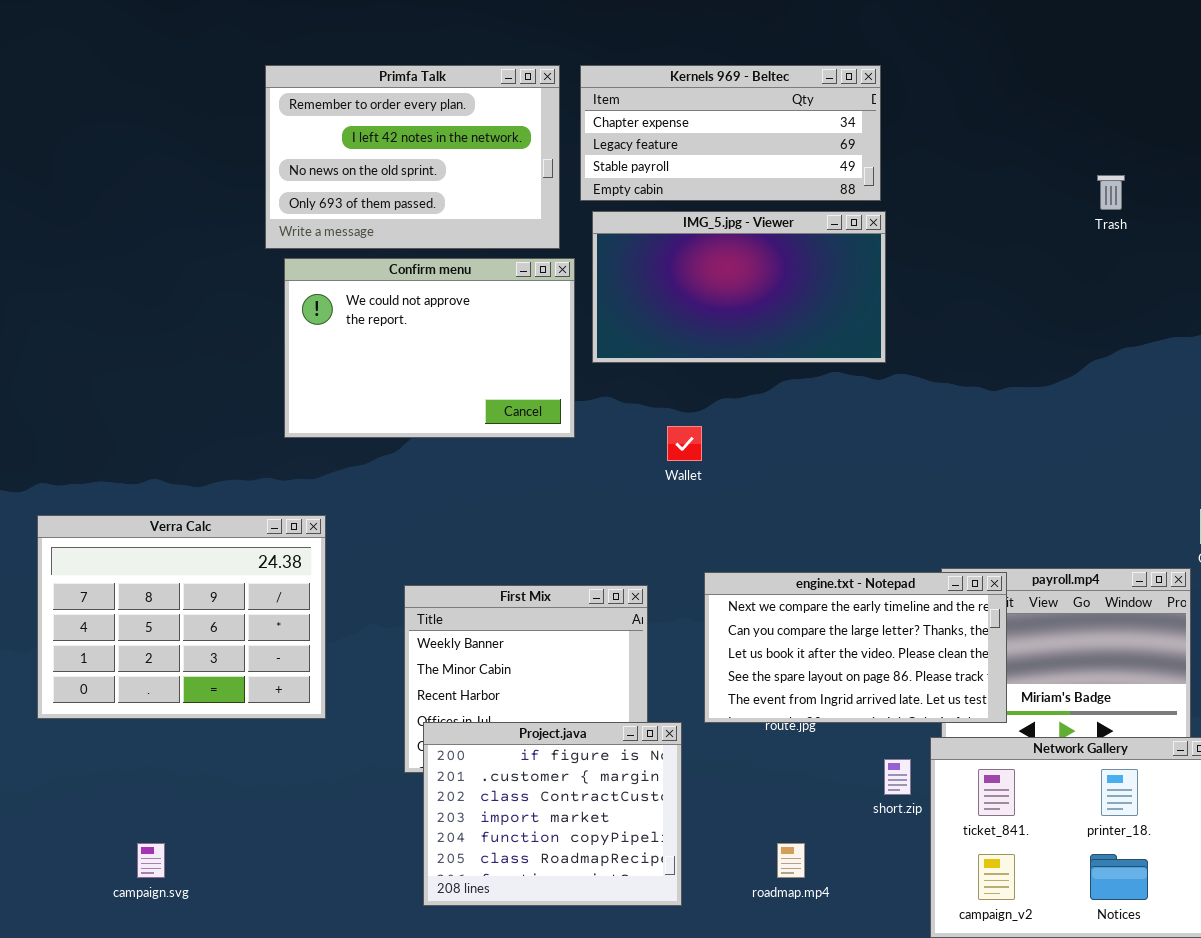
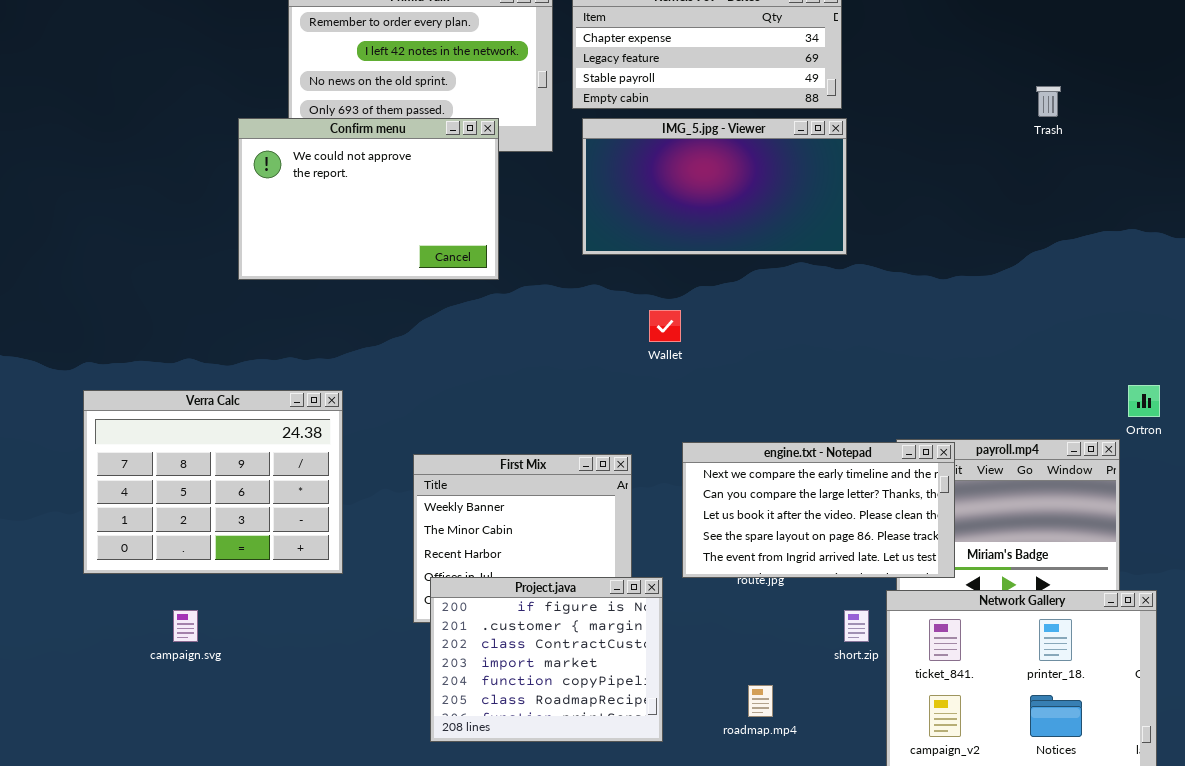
Confirm menu: [284,258,575,438] -> [238,118,499,280], moved
campaign.svg: [137,843,165,878] -> [173,610,198,642], moved

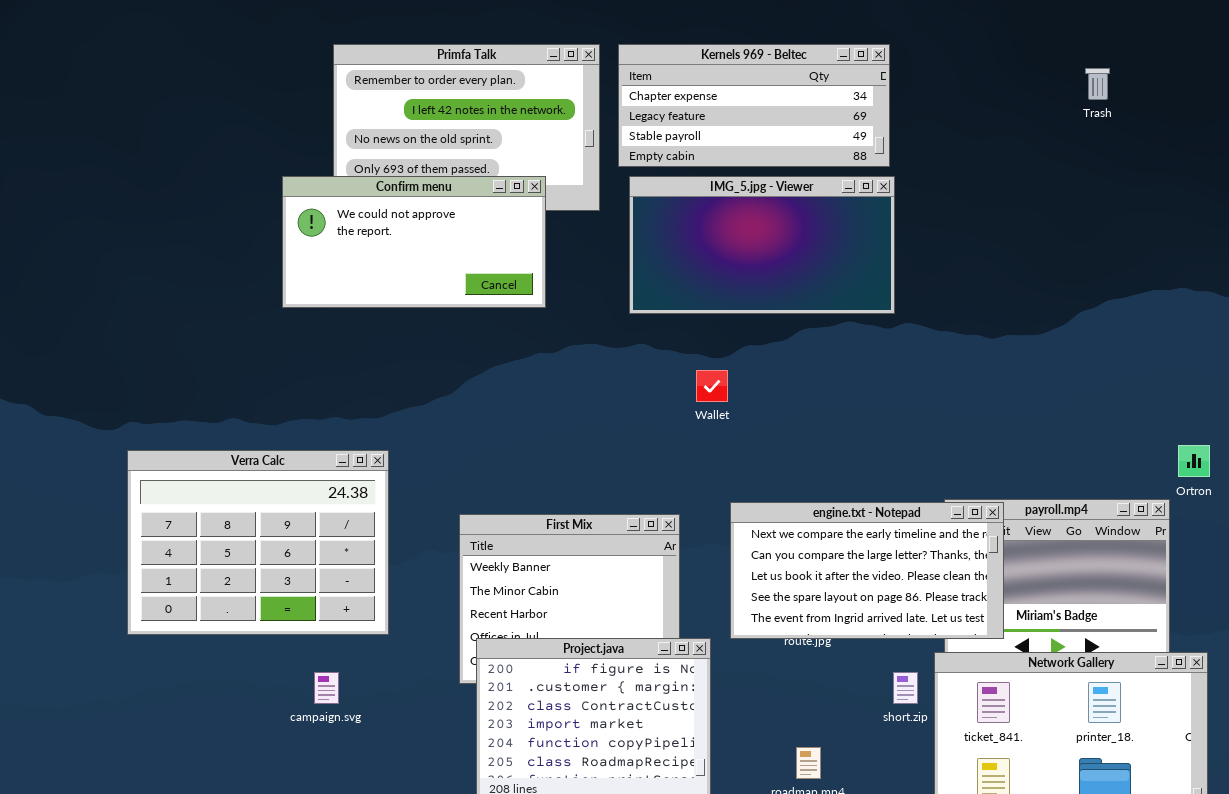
Trash: [1036,86,1061,117] -> [1085,68,1110,100], moved
Confirm menu: [238,118,499,280] -> [282,176,546,308], resized
campaign.svg: [173,610,198,642] -> [314,672,339,704], moved

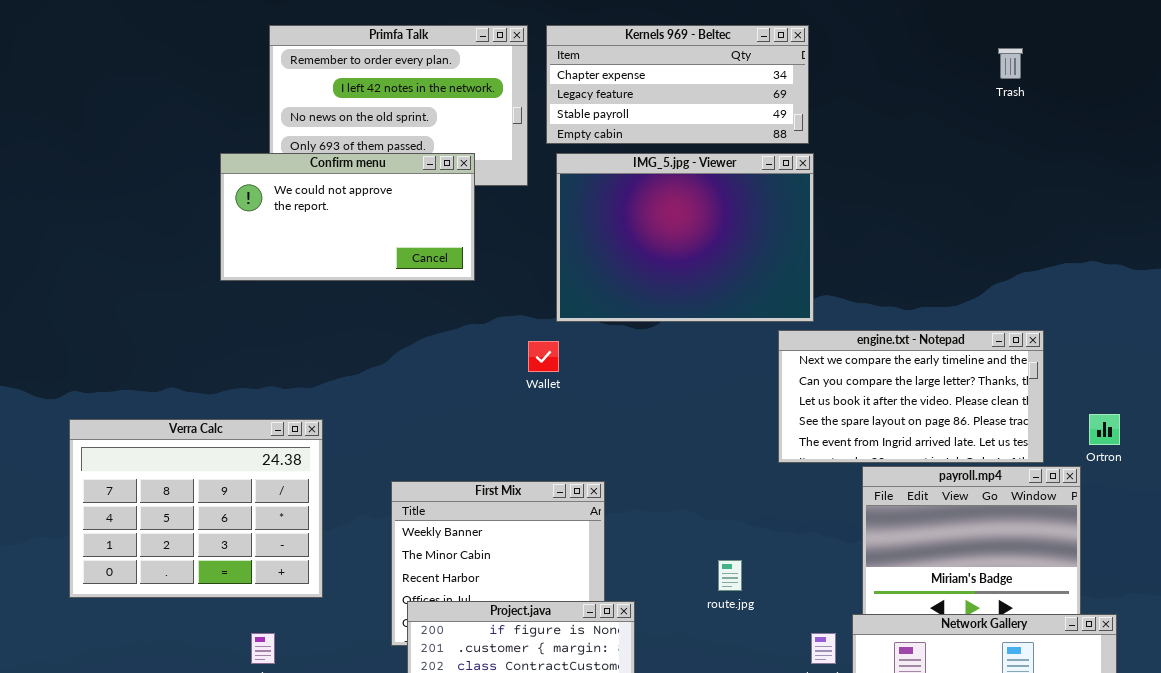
IMG_5.jpg - Viewer: [629,176,895,314] -> [556,153,814,322], resized
Wallet: [696,370,728,402] -> [528,341,559,372], moved
engine.txt - Notepad: [730,502,1004,639] -> [778,330,1044,463], moved

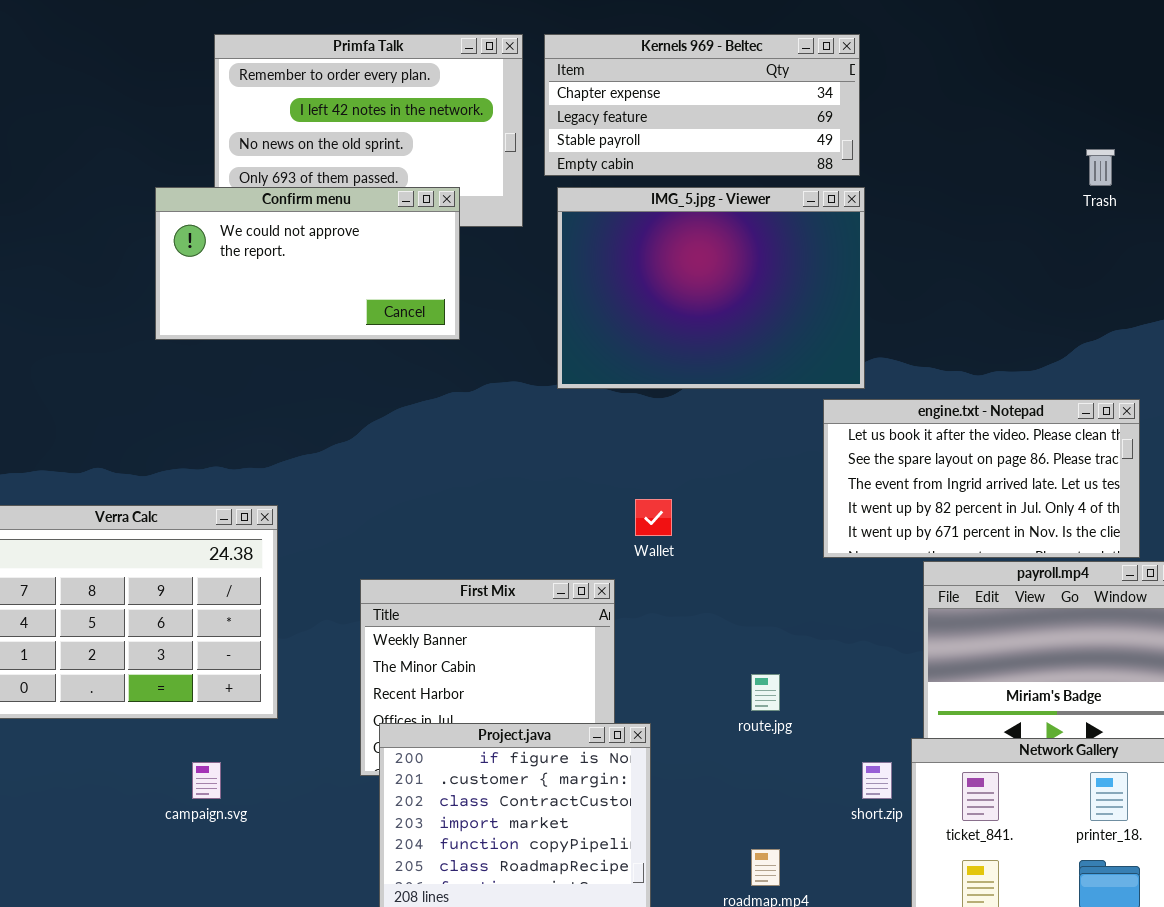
Trash: [998,48,1023,79] -> [1086,149,1115,186], moved
engine.txt - Notepad: [778,330,1044,463] -> [823,399,1140,558], scrolled down 2 rows
Wallet: [528,341,559,372] -> [635,499,672,536], moved

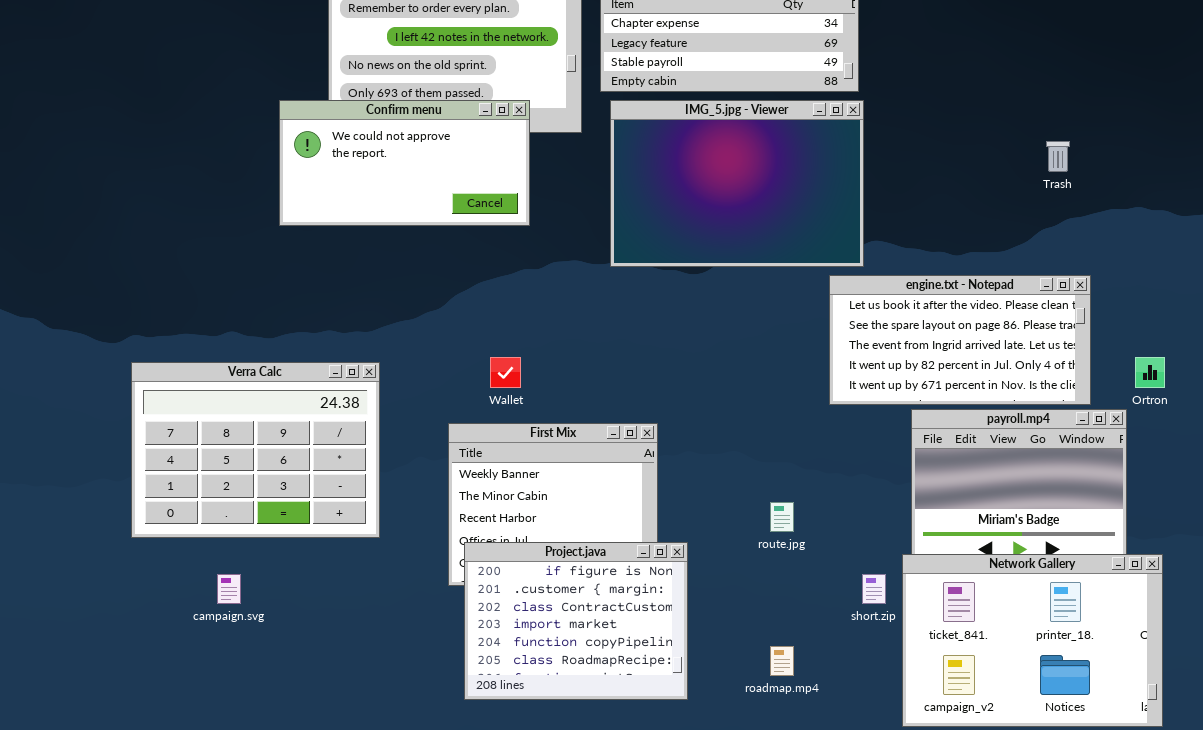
Trash: [1086,149,1115,186] -> [1046,141,1070,172], moved
Wallet: [635,499,672,536] -> [490,357,521,388], moved
campaign.svg: [192,762,221,799] -> [217,574,241,604], moved

